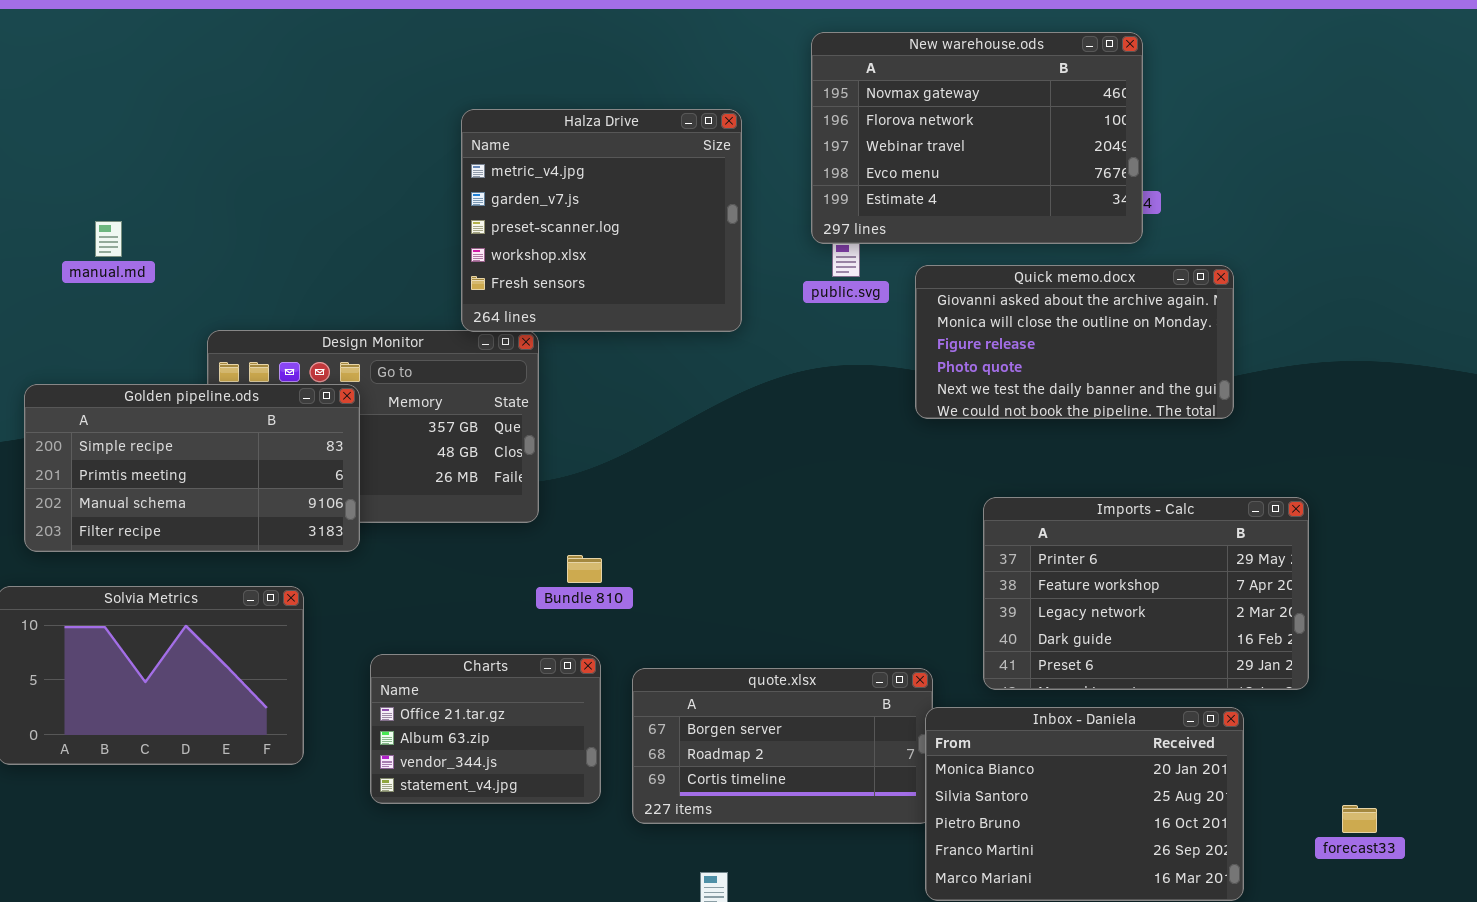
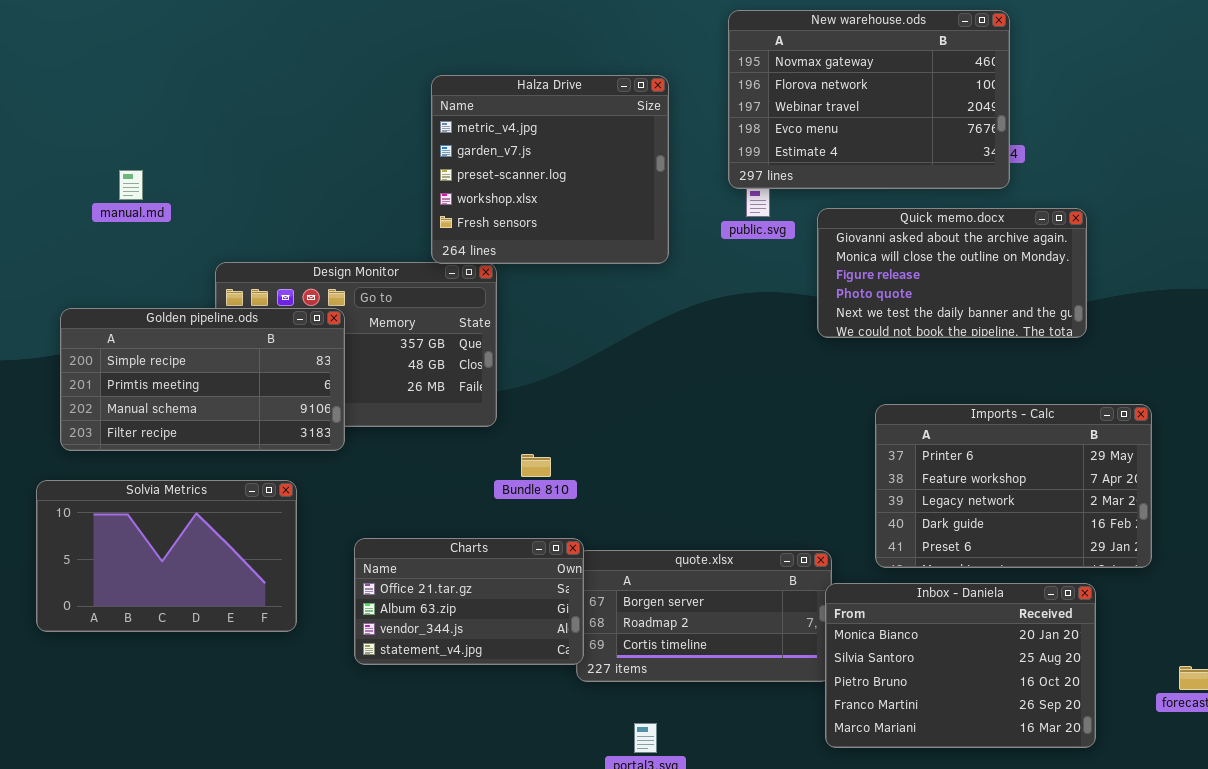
Charts: [370,654,601,804] -> [354,538,584,665], resized

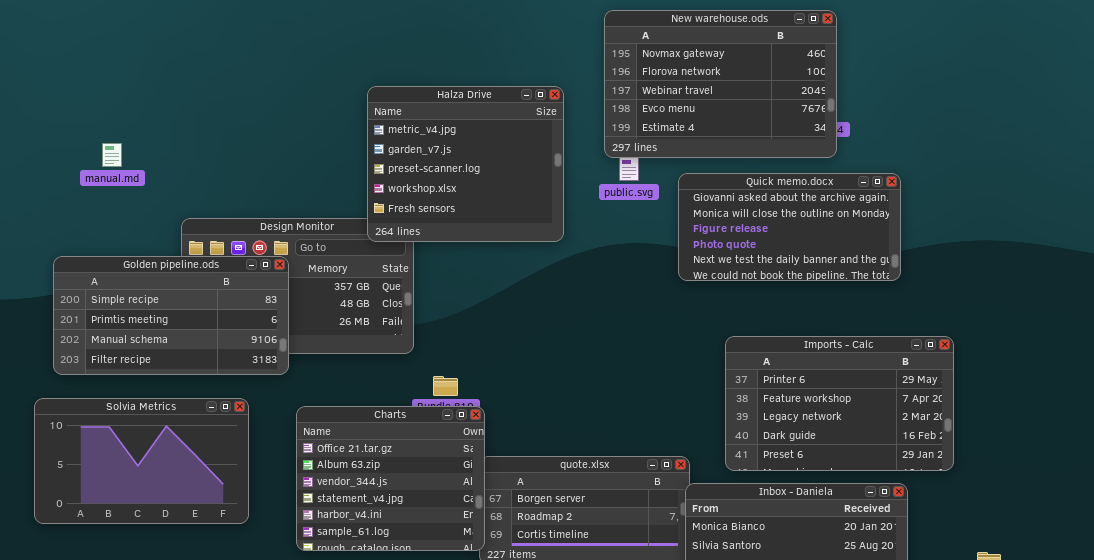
Halza Drive: [431,75,669,264] -> [367,86,564,242], moved
Charts: [354,538,584,665] -> [296,406,485,551], resized

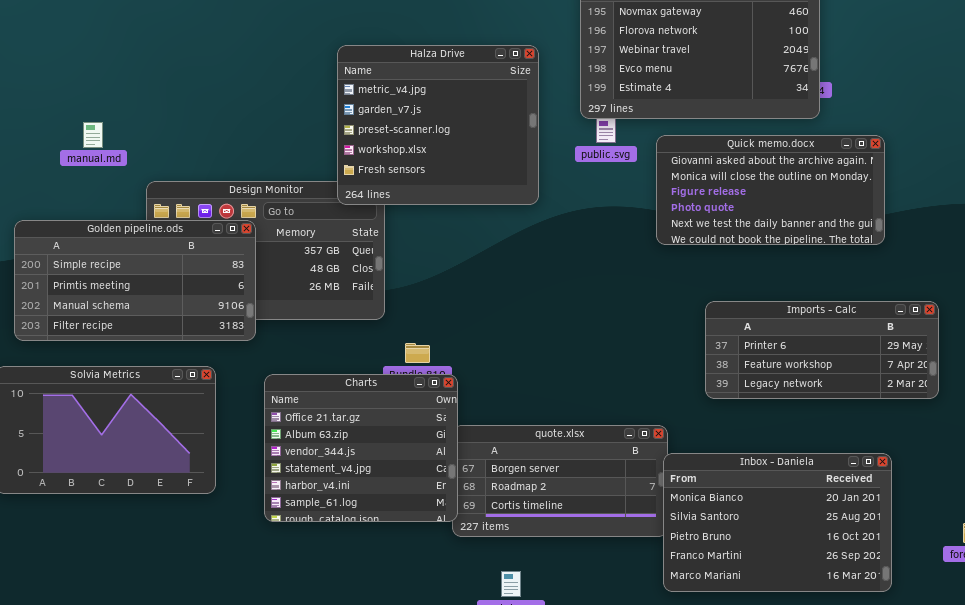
manual.md: [102,143,122,167] -> [83,122,103,148], moved
Imports - Calc: [725,336,954,471] -> [705,301,939,399], resized

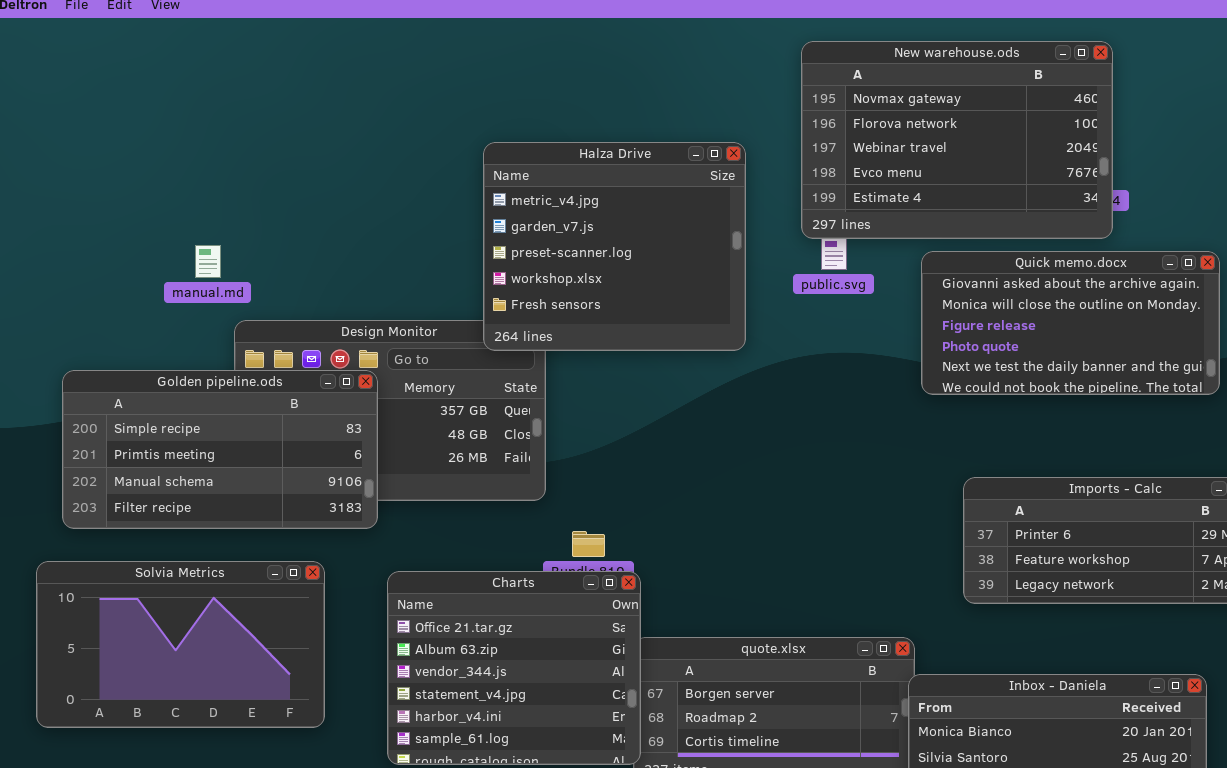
manual.md: [83,122,103,148] -> [195,245,221,278], moved
Quick memo.docx: [656,135,885,245] -> [921,251,1220,395], moved

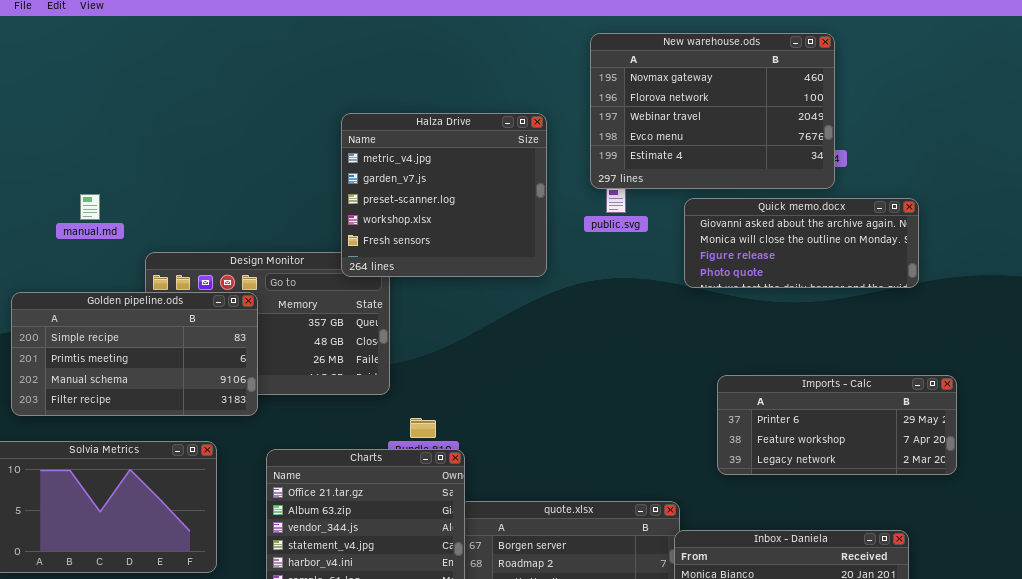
manual.md: [195,245,221,278] -> [80,194,100,220], moved
Quick memo.docx: [921,251,1220,395] -> [684,198,919,288], resized

